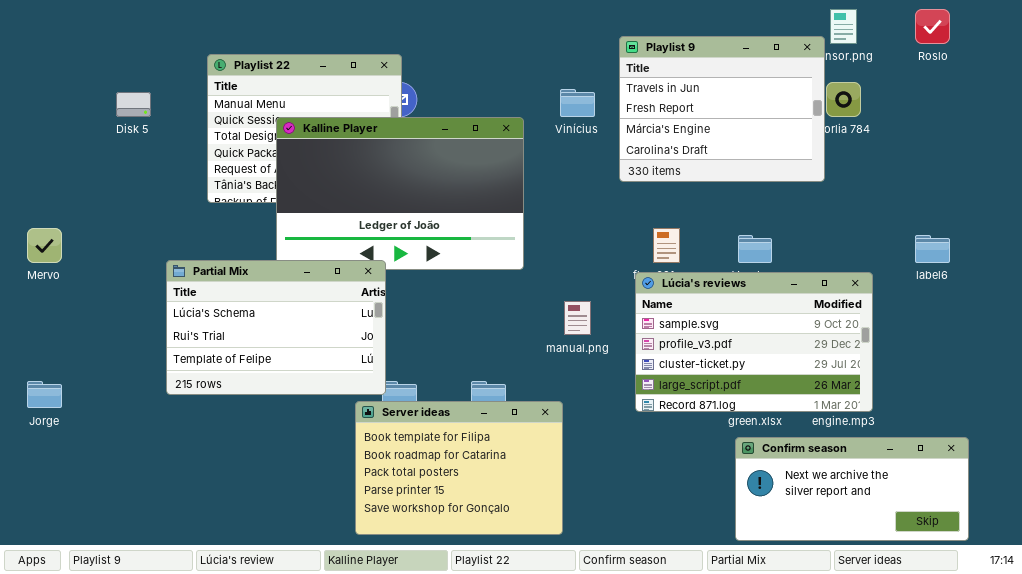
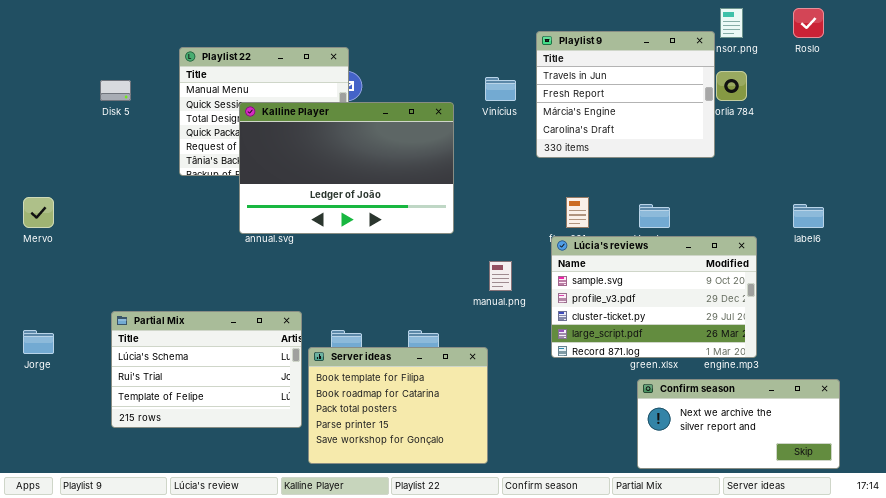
Partial Mix: [166,260,386,395] -> [111,311,302,428], moved

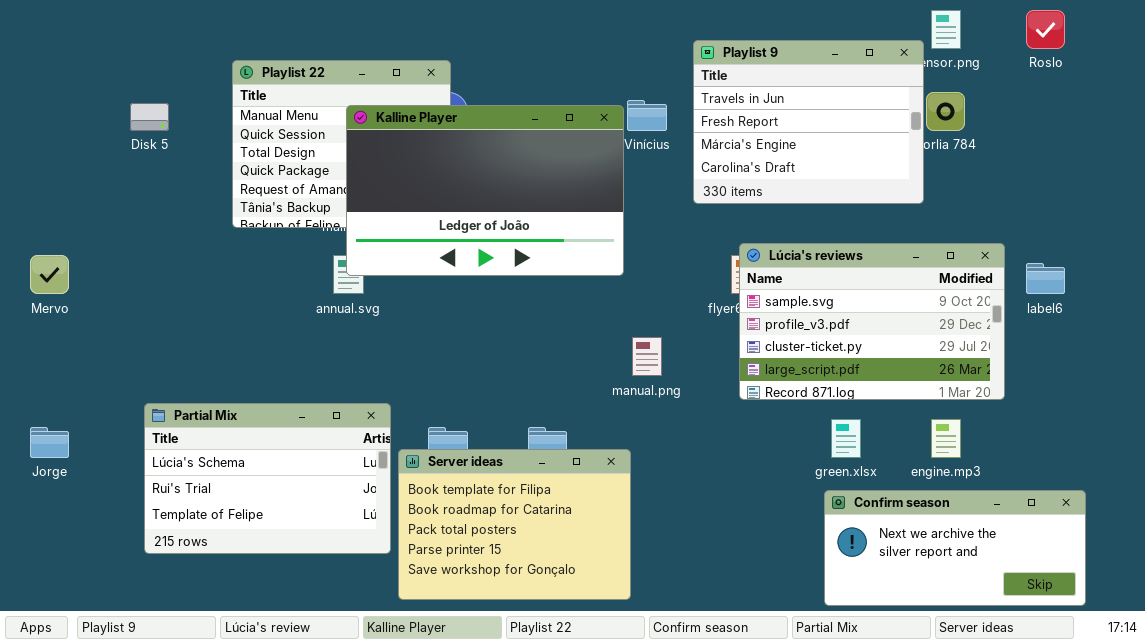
Kalline Player: [239,102,454,234] -> [346,105,624,276], moved
Lúcia's reviews: [551,236,757,358] -> [739,243,1005,400], moved

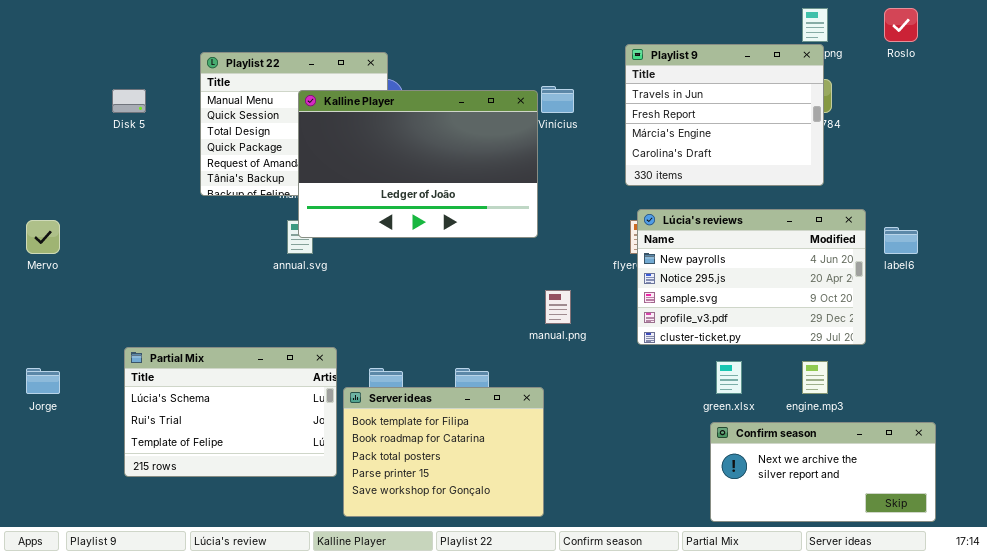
Playlist 9: [693,40,924,204] -> [625,44,824,186], moved
Lúcia's reviews: [739,243,1005,400] -> [637,209,866,345], scrolled up 2 rows

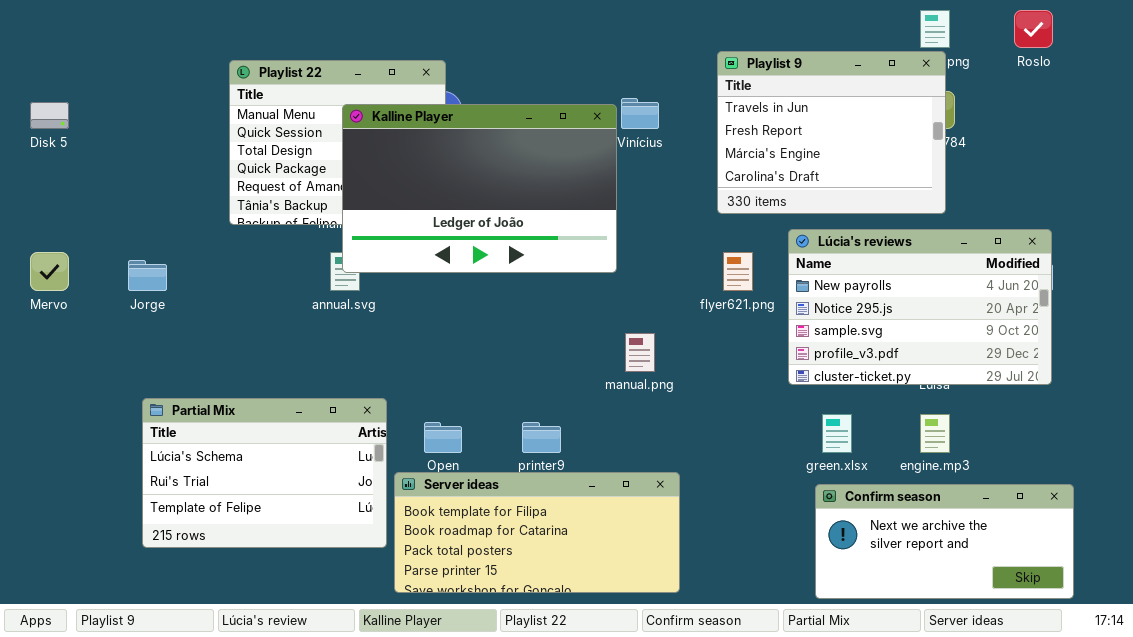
Disk 5: [112,89,146,113] -> [30,102,69,129], moved
Lúcia's reviews: [637,209,866,345] -> [788,229,1052,385], moved
Jorge: [26,368,60,394] -> [128,260,167,291], moved
Server ideas: [343,387,544,517] -> [394,472,680,593], resized

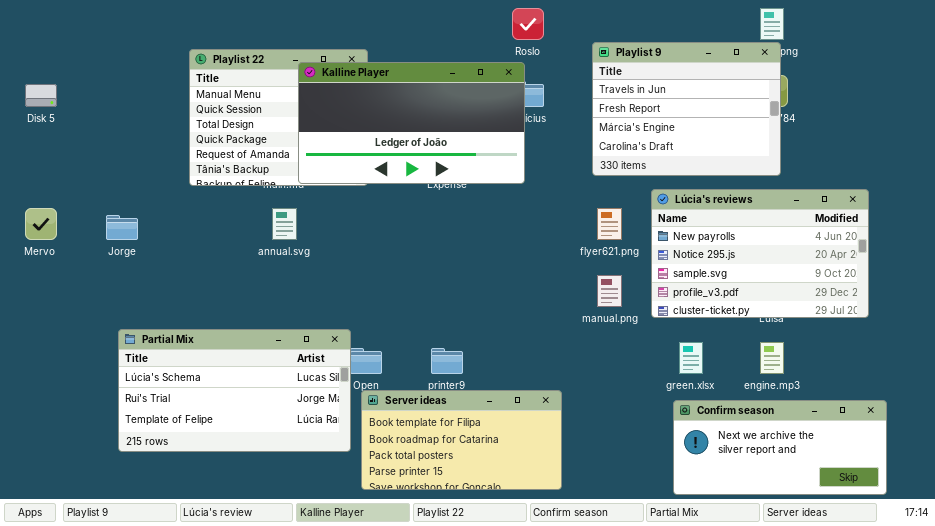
Roslo: [1014,10,1053,48] -> [512,8,544,40], moved
Kalline Player: [342,104,617,273] -> [298,62,525,184], moved, resized
manual.png: [625,333,655,372] -> [597,275,622,307], moved
Partial Mix: [142,398,387,548] -> [118,329,351,452], resized
Server ideas: [394,472,680,593] -> [361,390,562,490], resized

